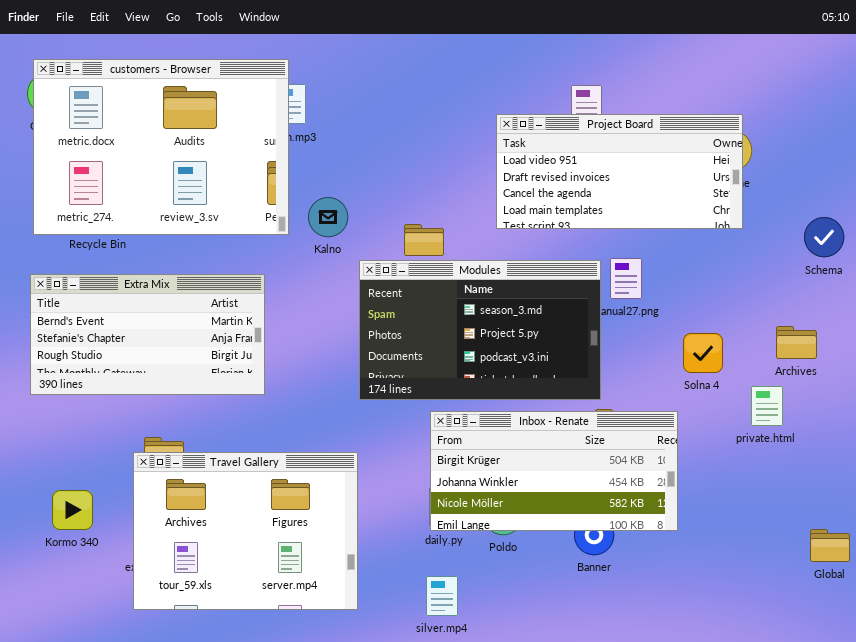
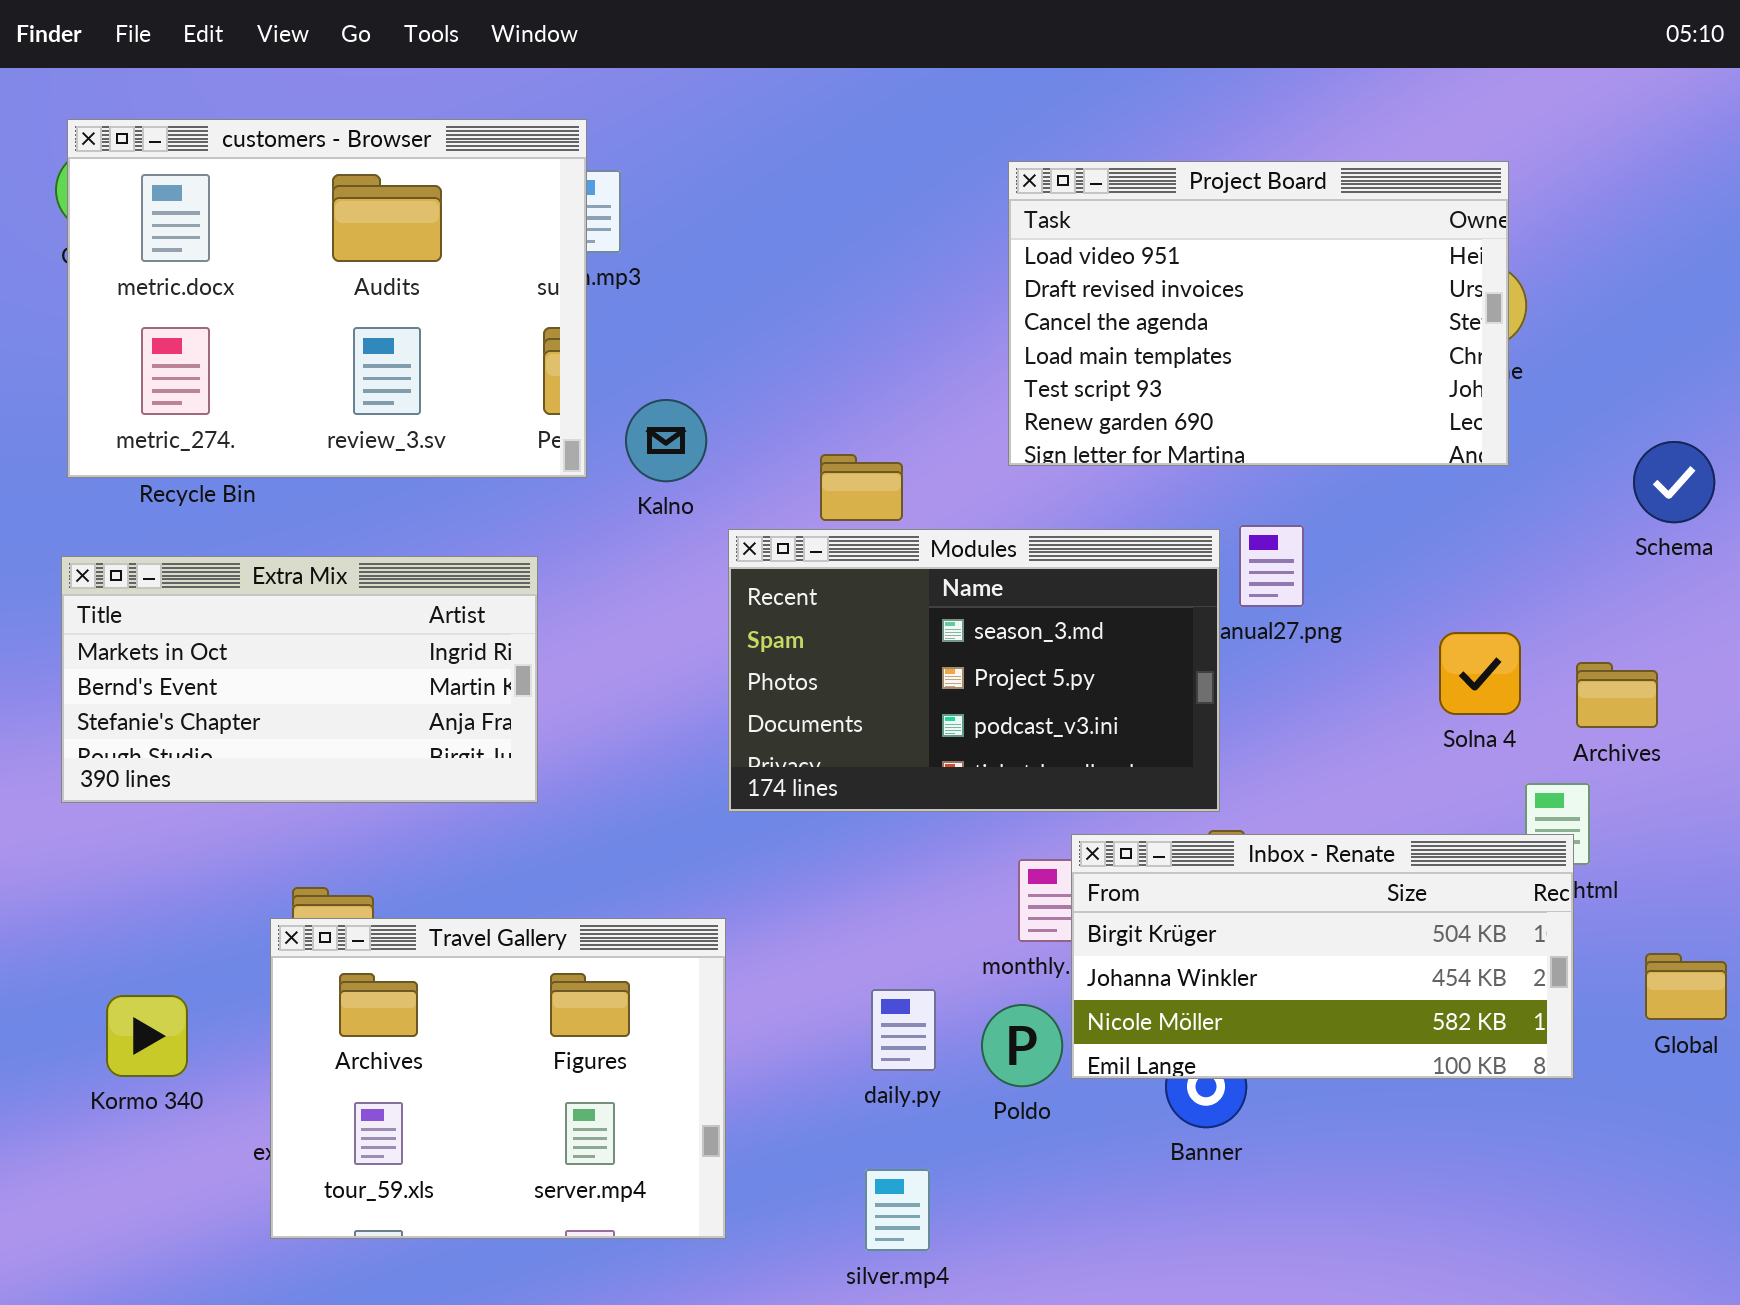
Project Board: [496,114,743,229] -> [1008,161,1509,466], resized
Extra Mix: [30,274,265,395] -> [61,556,538,803], scrolled up 1 row
Solna 4: [683,333,723,373] -> [1439,632,1521,715], moved
Inbox - Renate: [430,411,678,531] -> [1071,834,1574,1079], moved
Global: [810,529,850,562] -> [1645,953,1727,1020], moved

